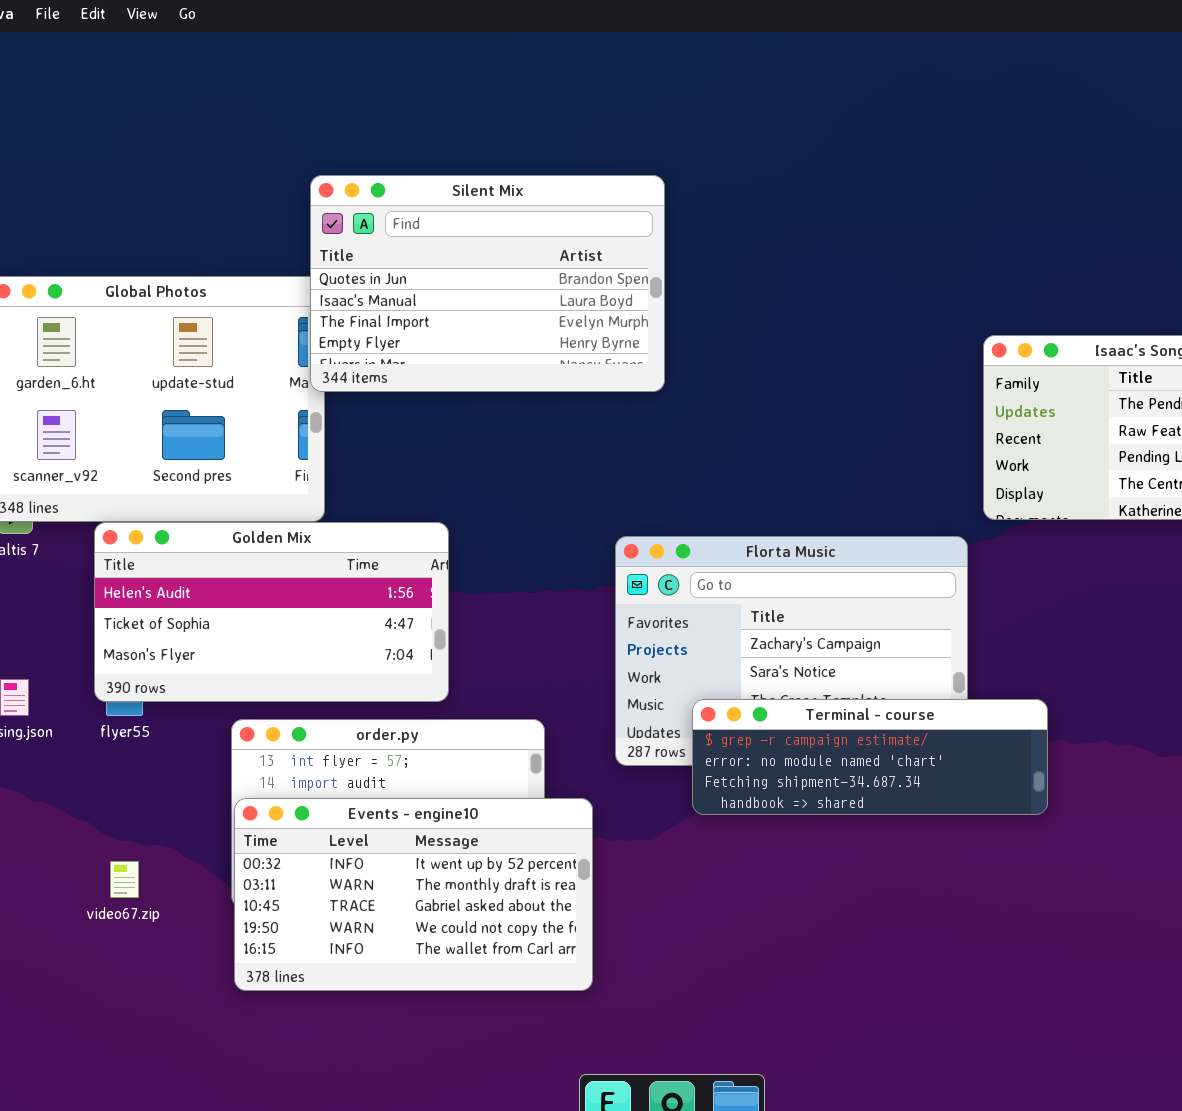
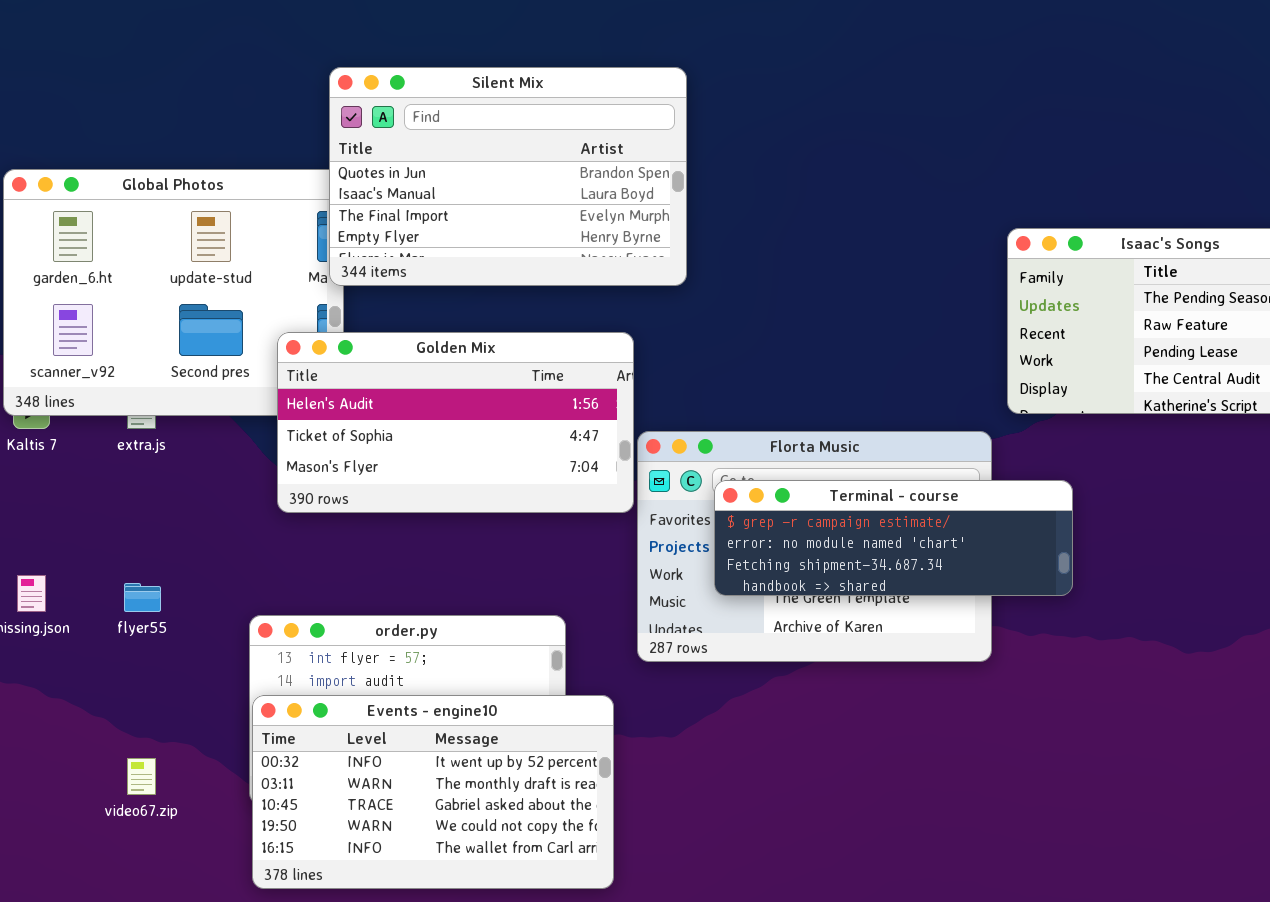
Golden Mix: [94,522,449,702] -> [277,332,634,513], moved
Terminal - course: [692,699,1048,815] -> [714,480,1073,596], moved

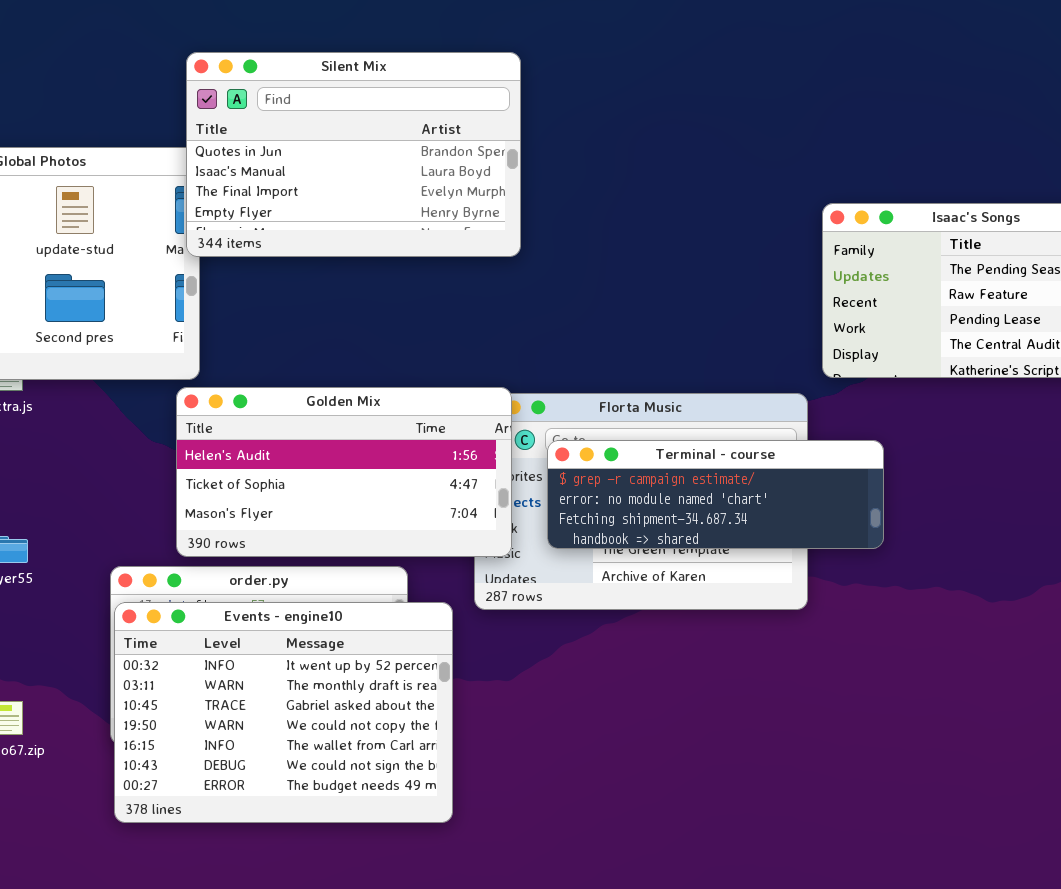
Golden Mix: [277,332,634,513] -> [176,387,512,557], moved
Events - engine10: [252,695,614,889] -> [114,602,453,823], resized

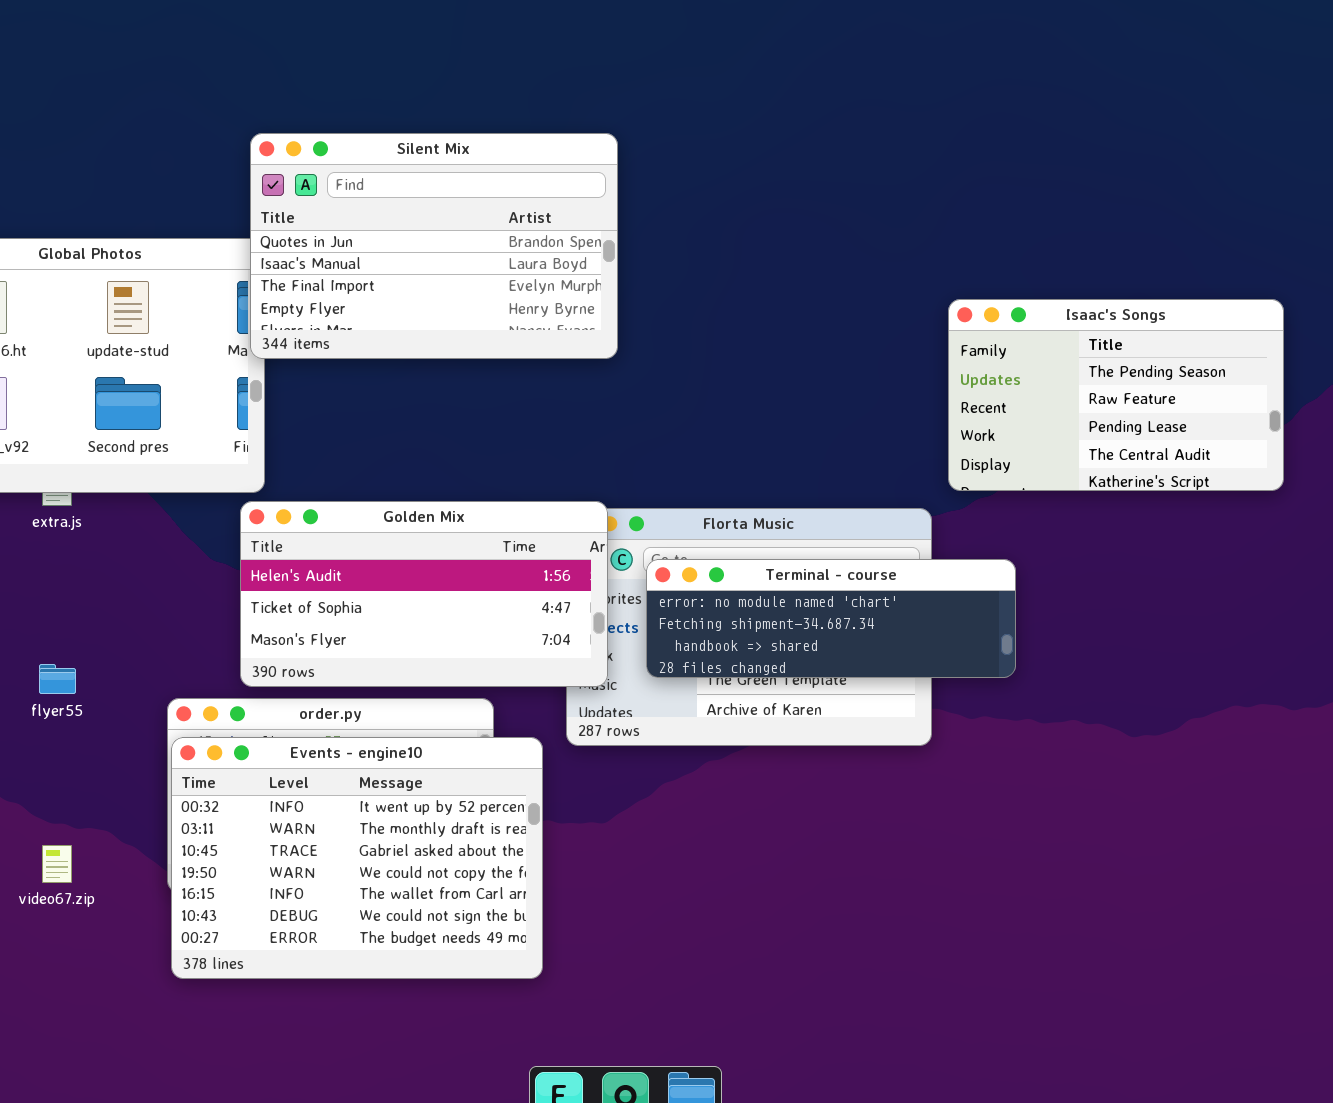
Terminal - course: [547,440,884,549] -> [646,559,1016,678], scrolled down 1 row

